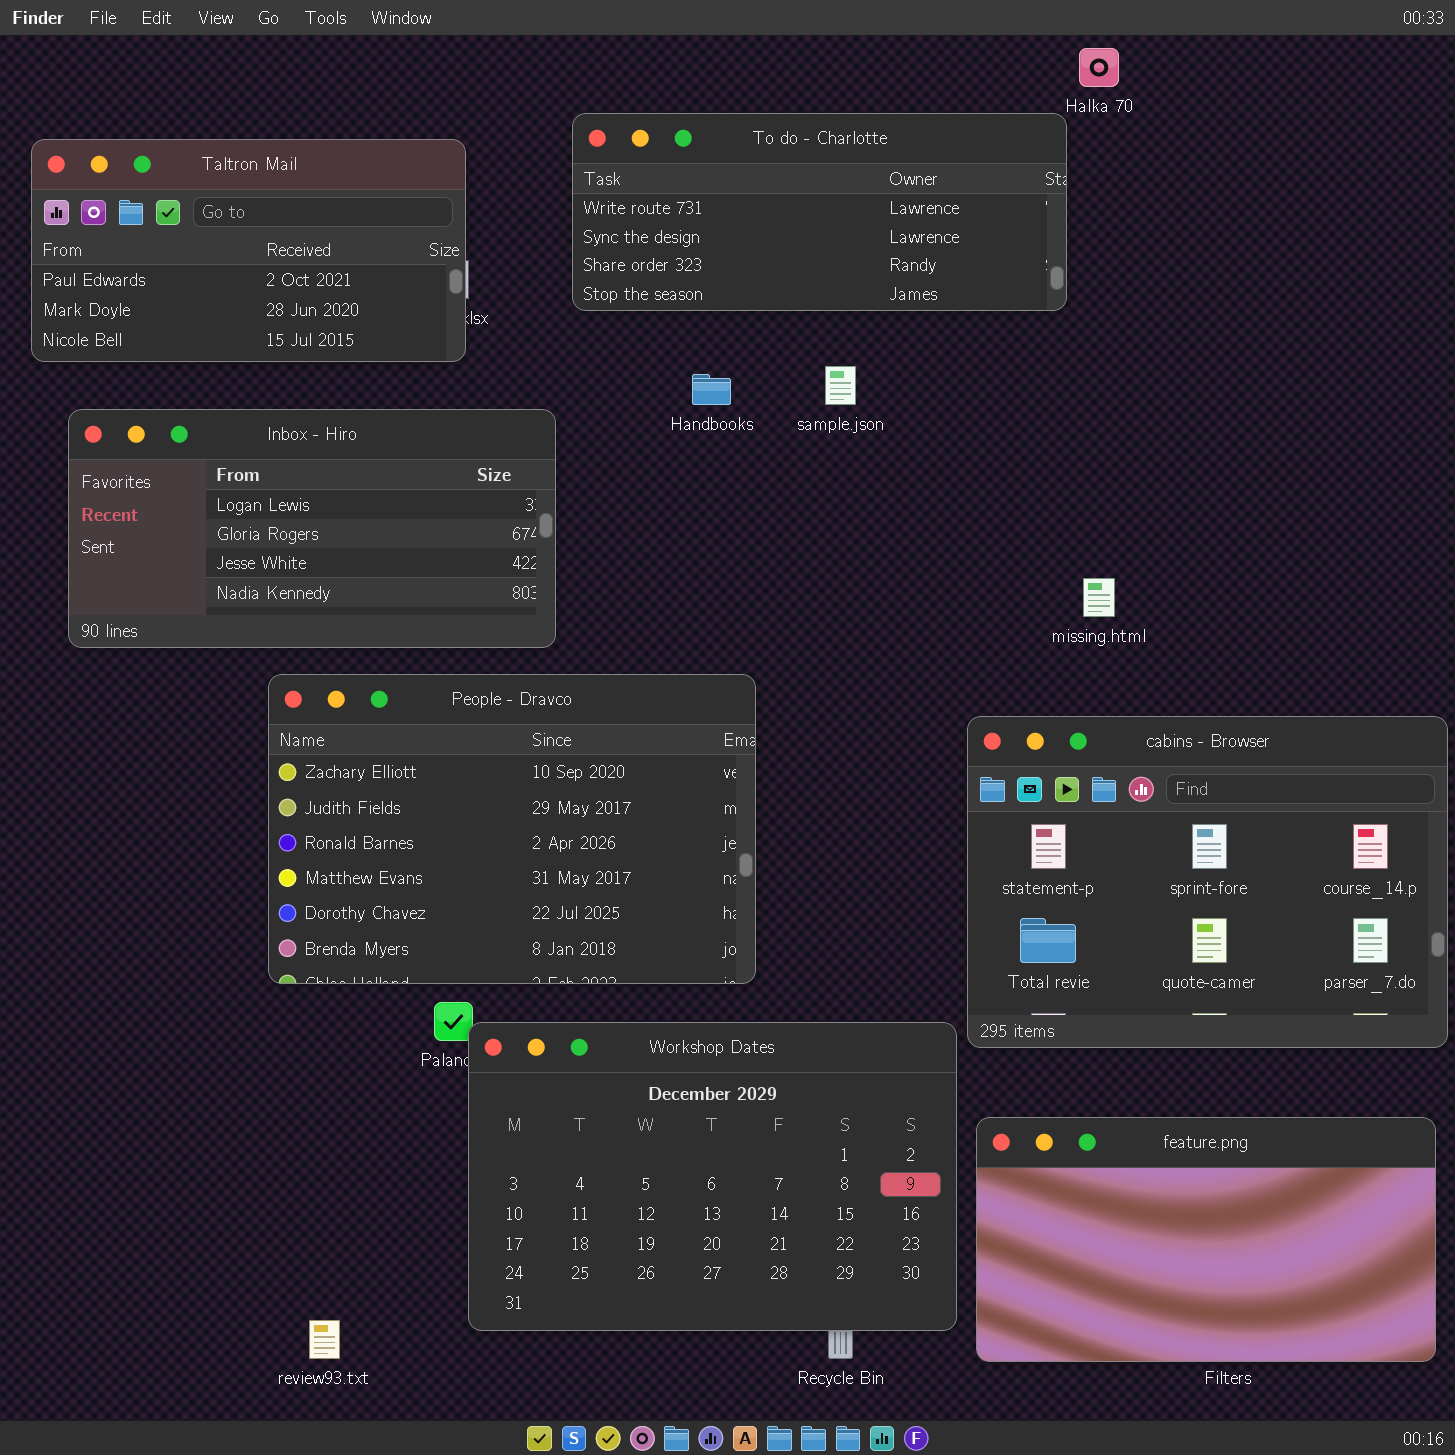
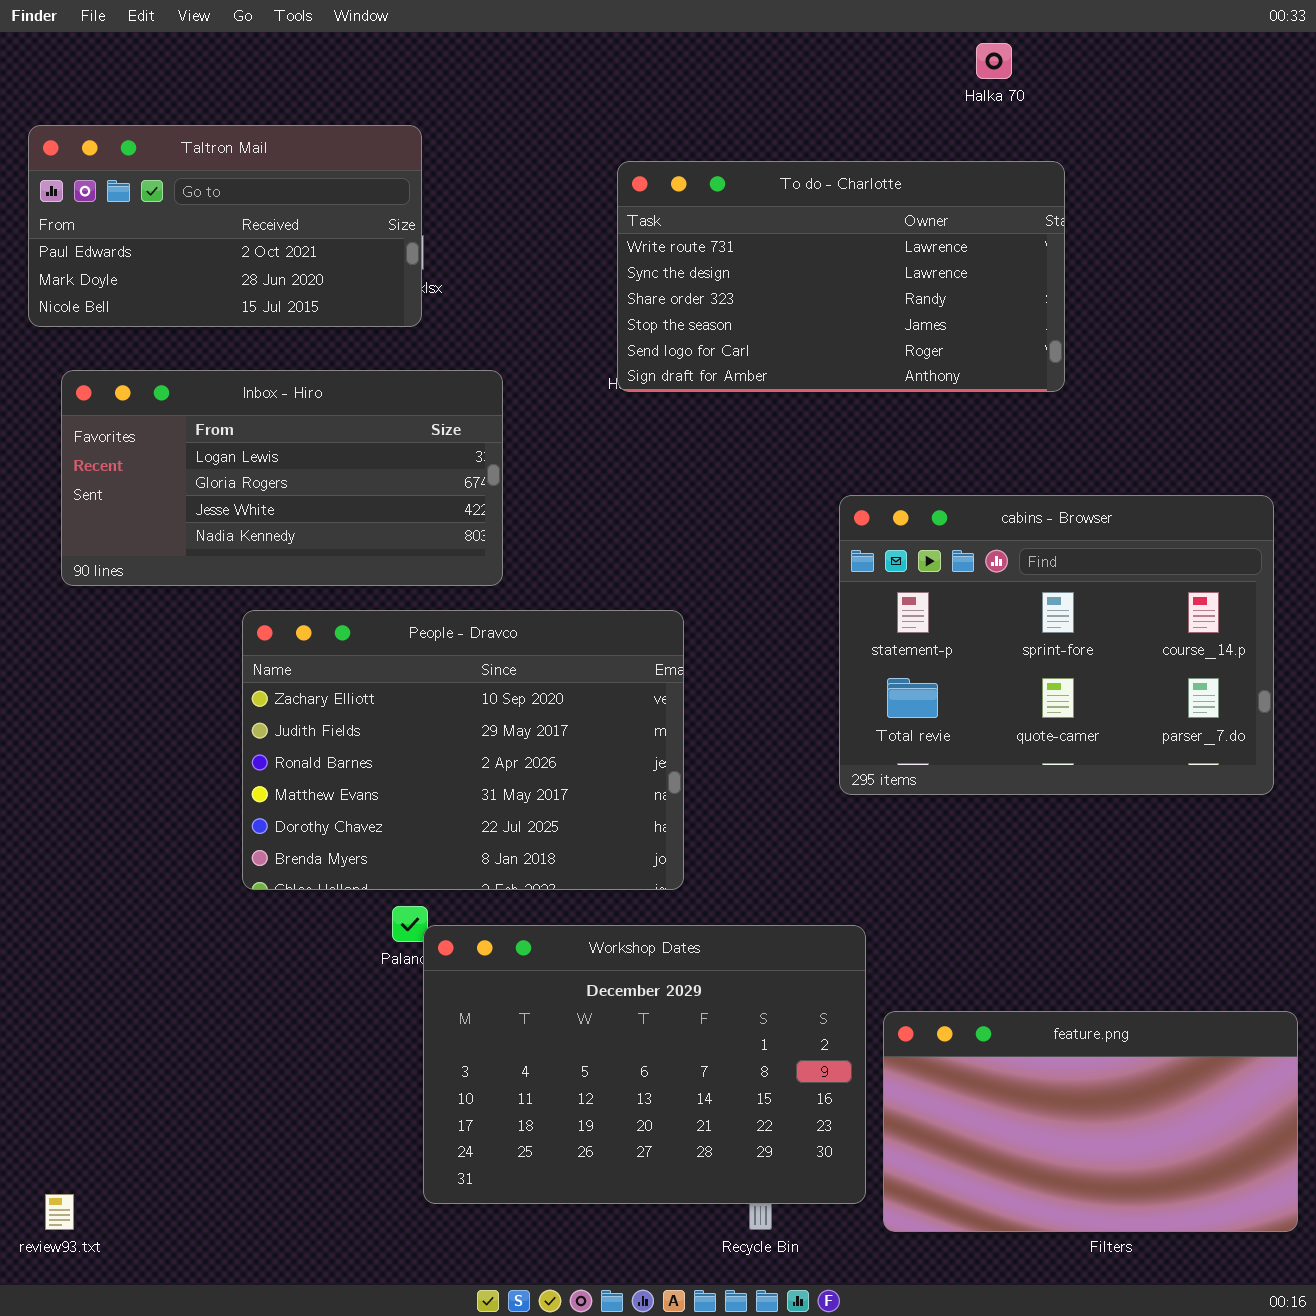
To do - Charlotte: [572,113,1067,311] -> [617,161,1065,392], moved, resized
cabins - Browser: [967,716,1448,1048] -> [839,495,1274,795], moved
review93.txt: [309,1320,340,1359] -> [45,1194,74,1230], moved

